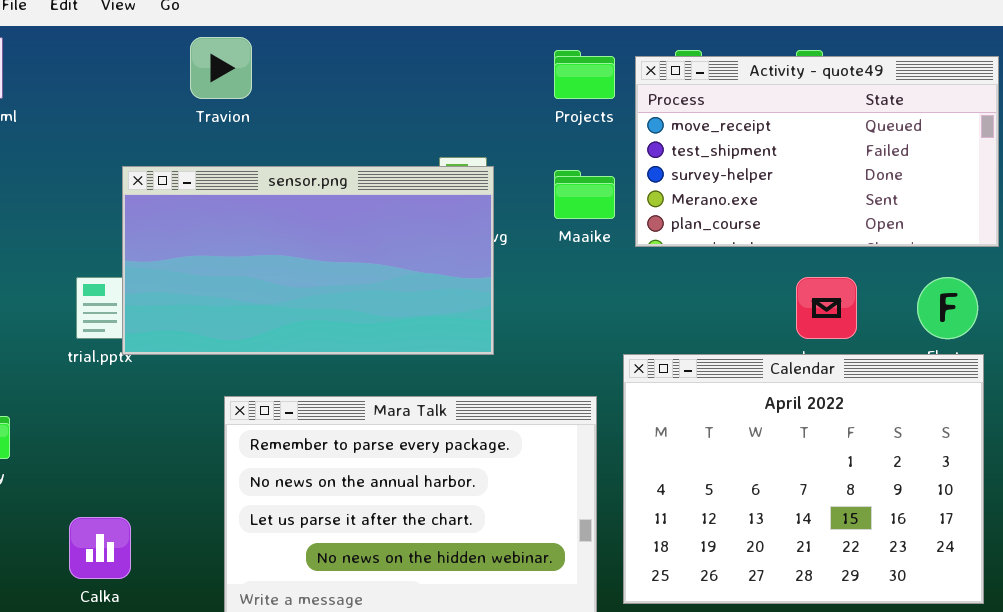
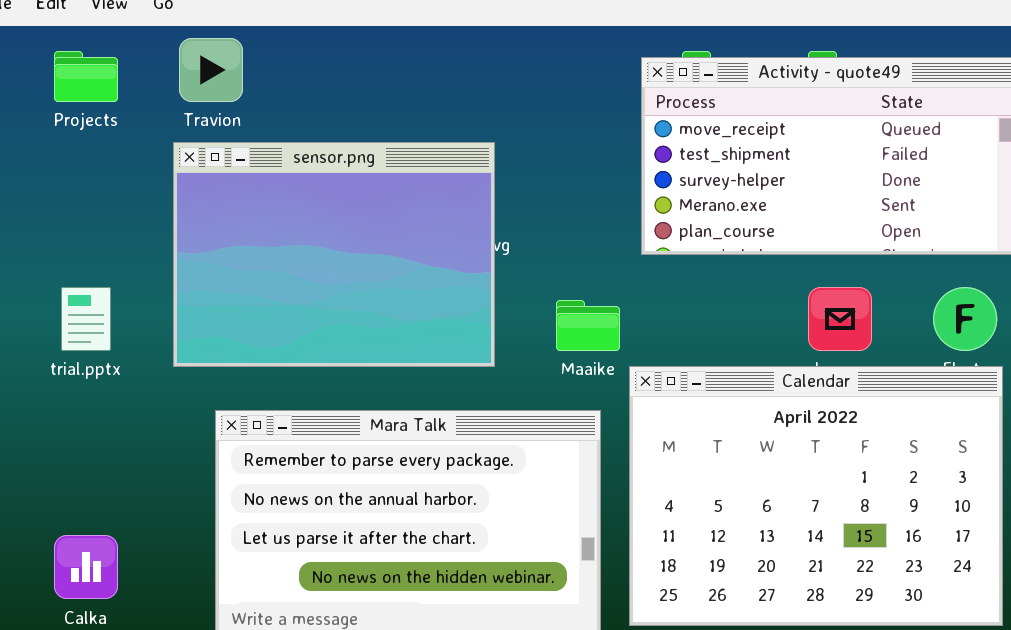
Projects: [554,50,615,99] -> [54,51,118,102], moved
sensor.png: [122,166,494,355] -> [173,142,495,367], resized
Maaike: [554,170,615,219] -> [556,300,620,351], moved

